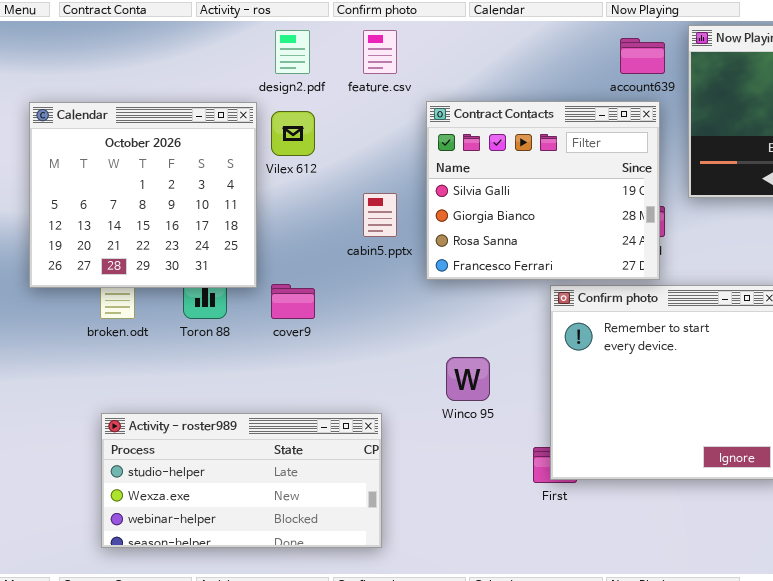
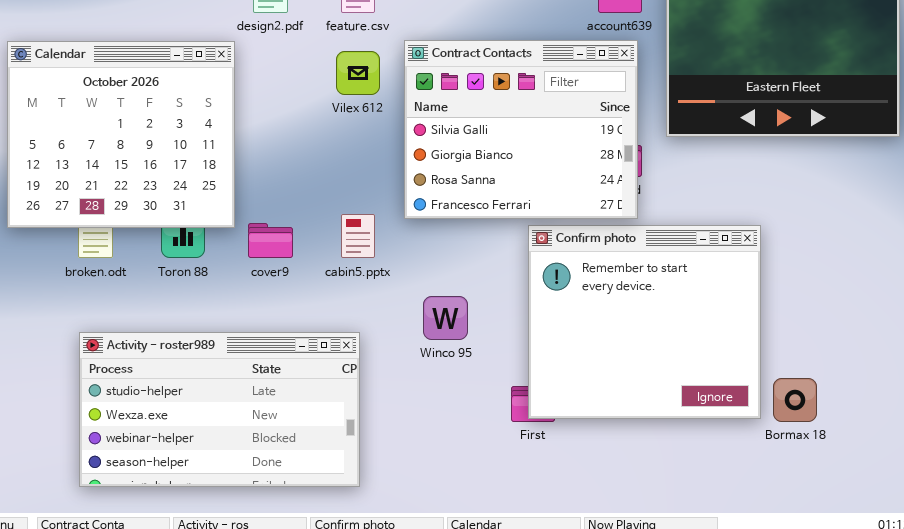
Vilex 612: [271,111,315,156] -> [336,51,380,95], moved
cabin5.pptx: [363,193,397,237] -> [341,214,375,258], moved
Activity - roster989: [101,413,382,548] -> [79,332,360,487], resized

